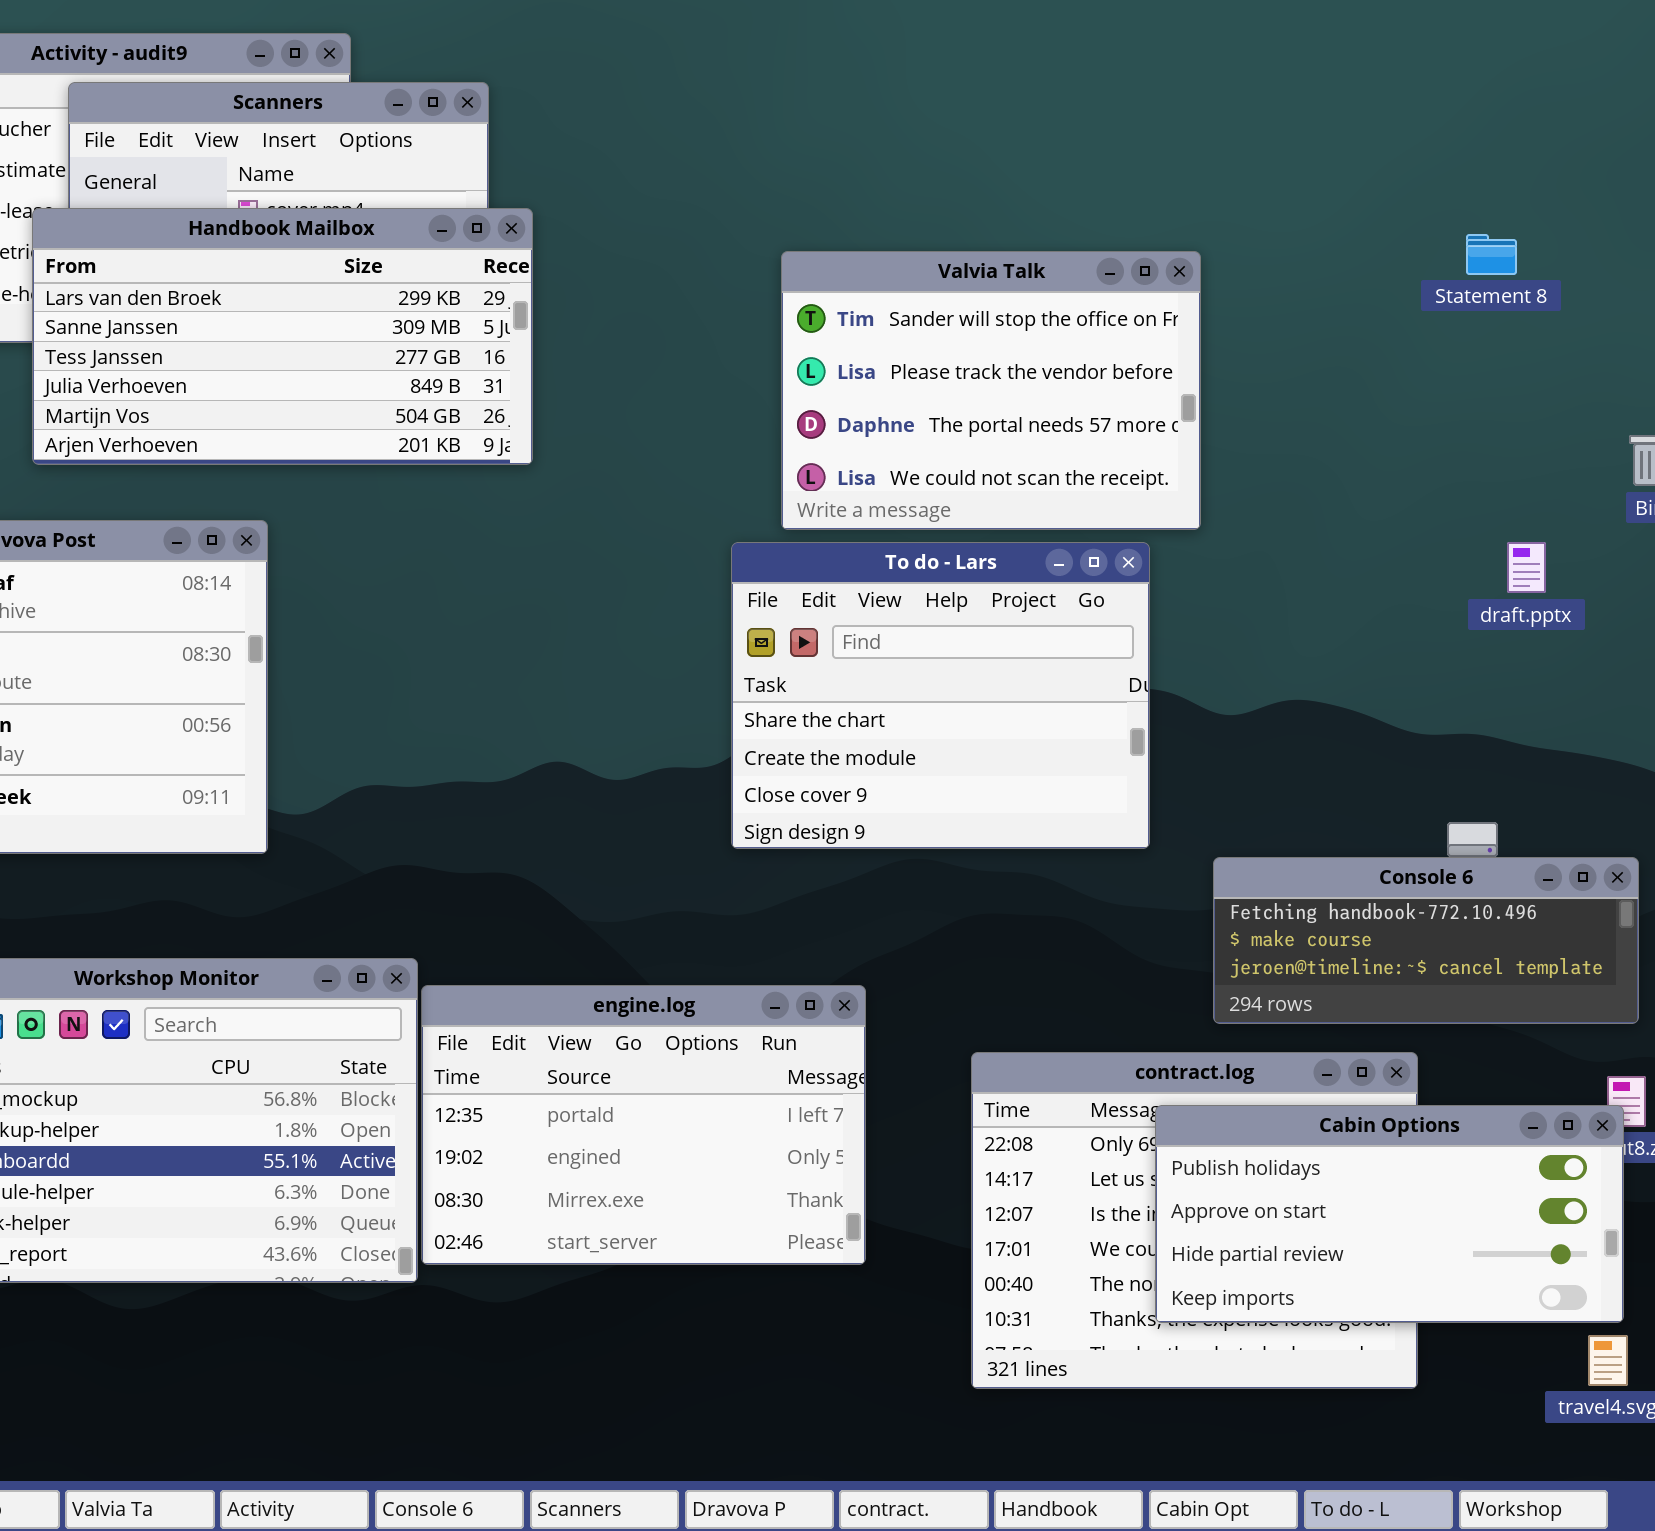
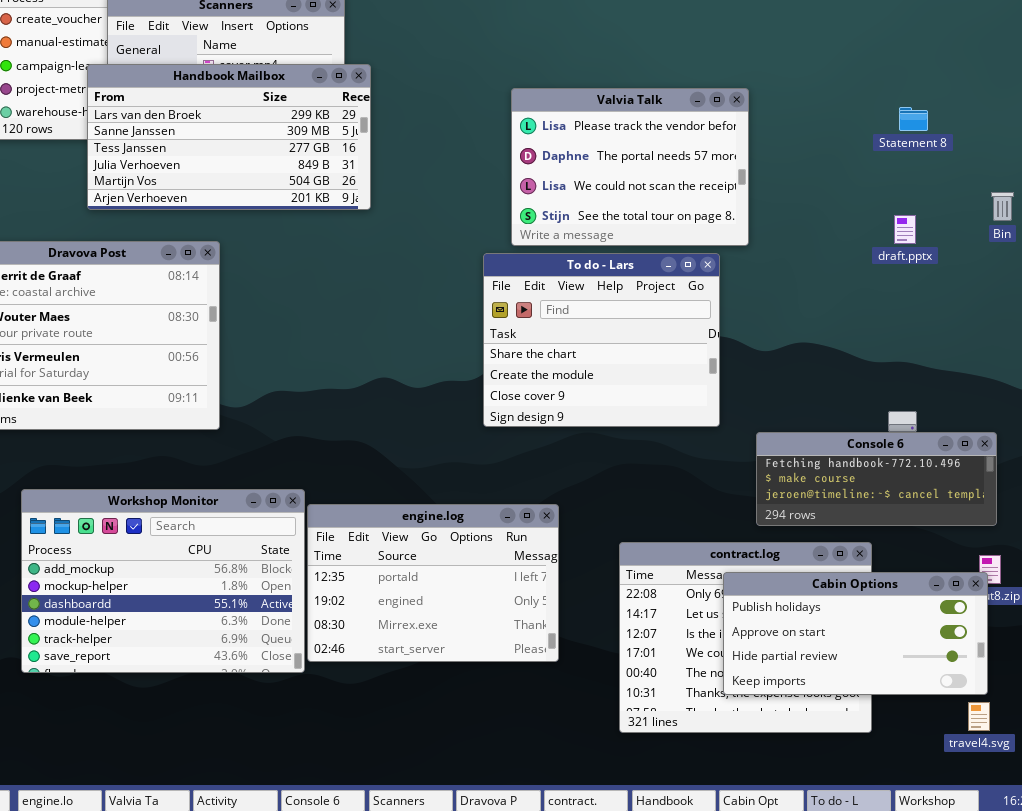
Statement 8: [1466,234,1517,275] -> [899,107,928,131], moved
Valvia Talk: [781,251,1201,530] -> [511,88,749,246], scrolled down 1 row
draft.pptx: [1507,542,1546,593] -> [894,215,916,244], moved

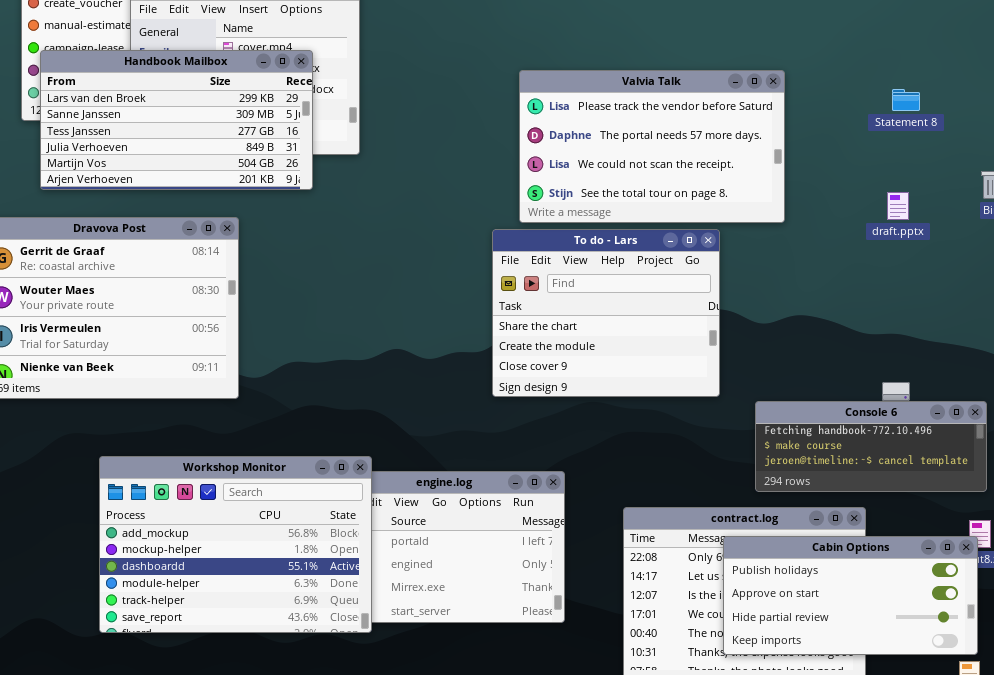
Handbook Mailbox: [87,64,371,210] -> [40,50,313,190], moved
Valvia Talk: [511,88,749,246] -> [519,70,785,223], resized
Workshop Monitor: [21,489,305,673] -> [99,456,372,633], moved

